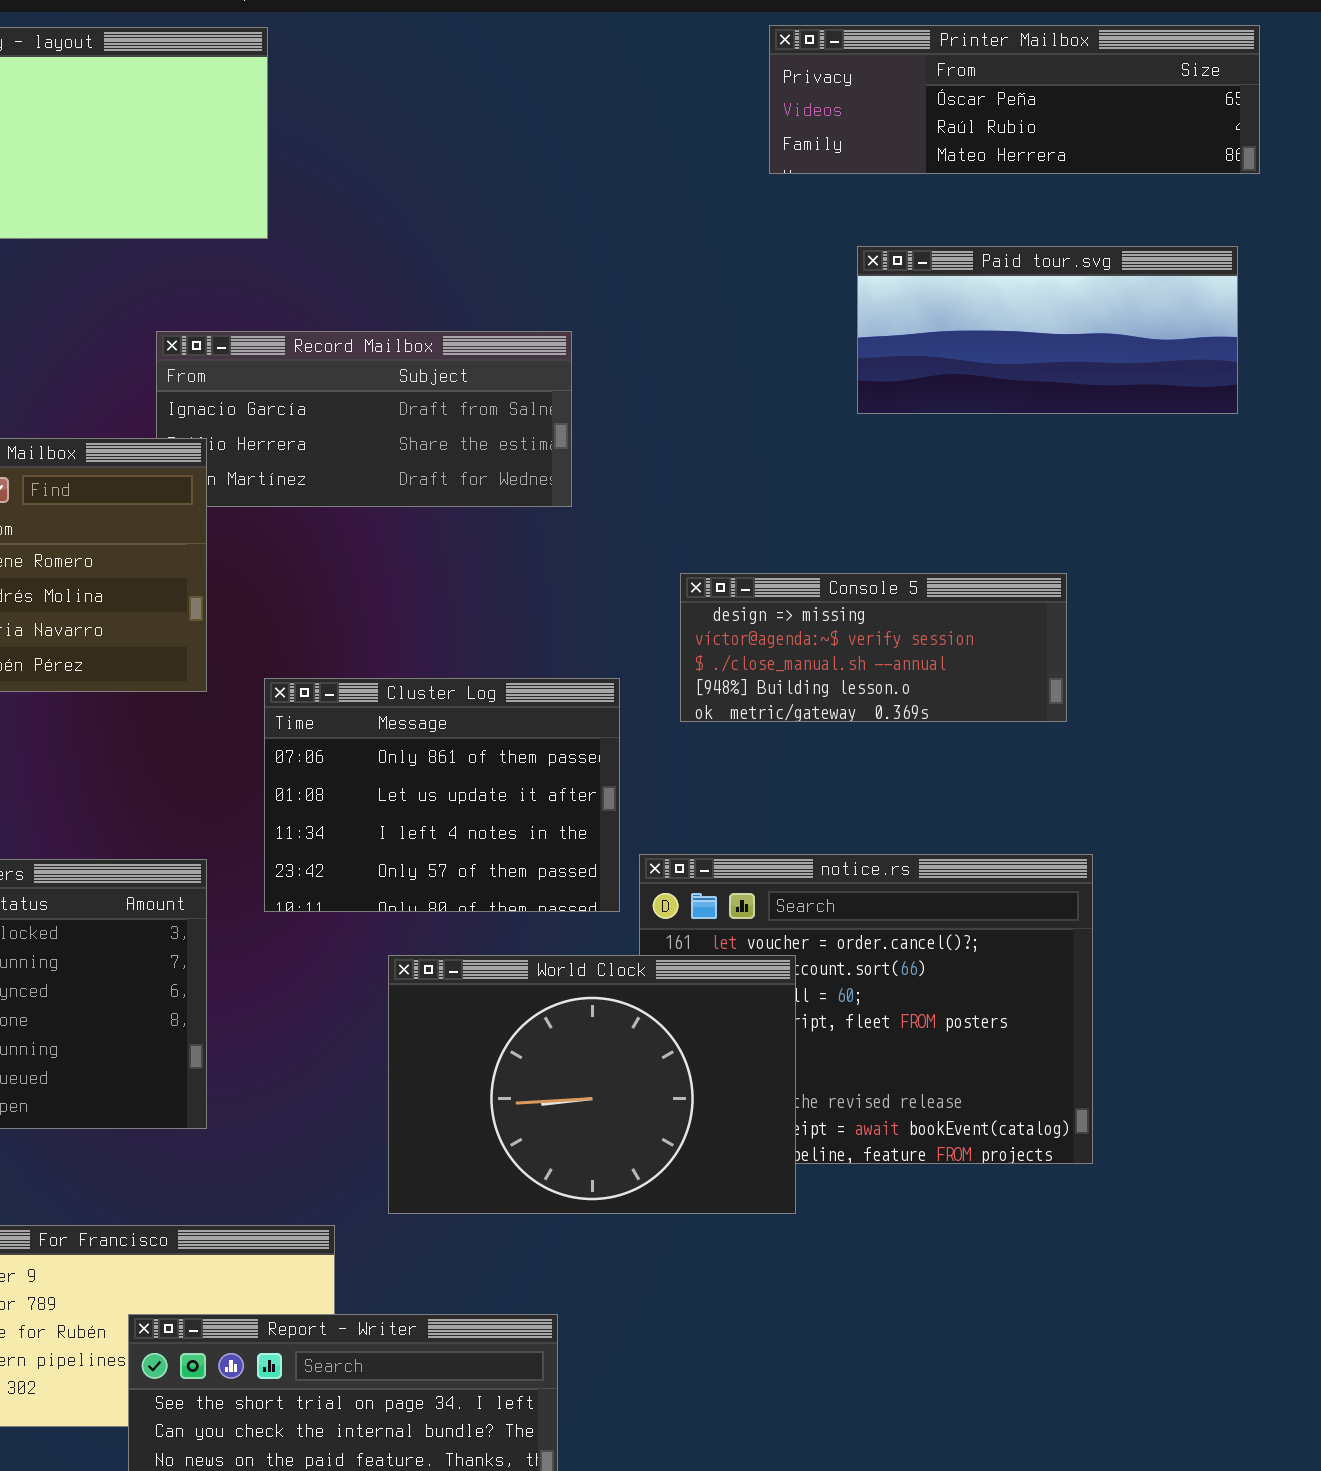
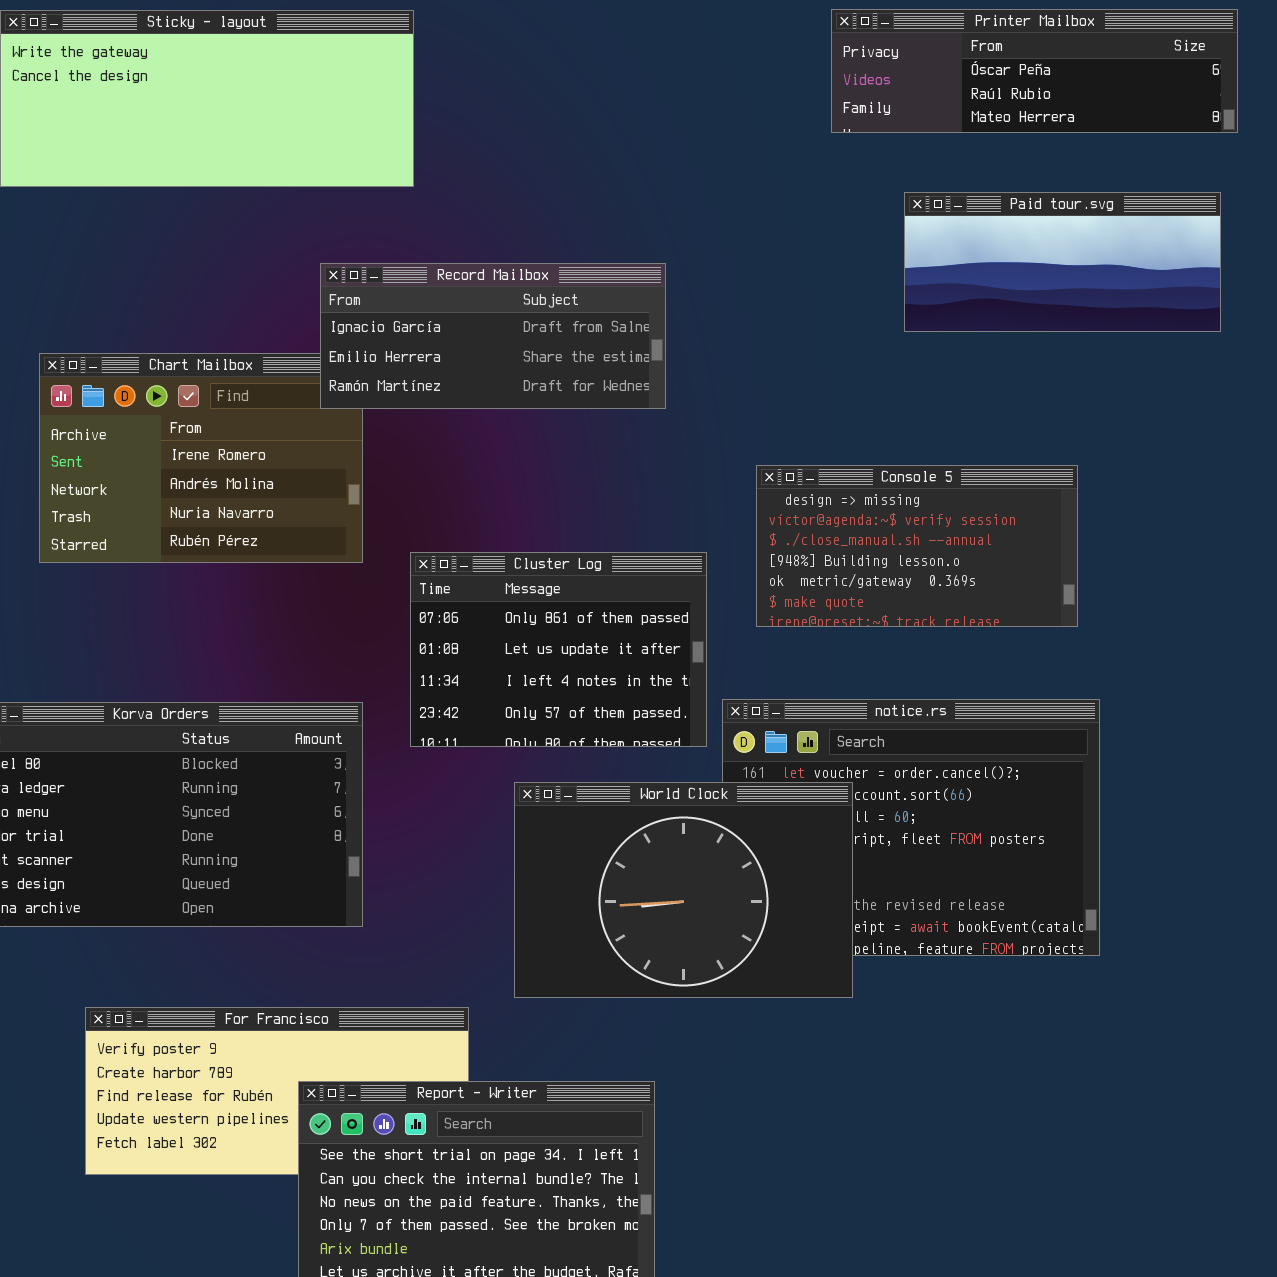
Record Mailbox: [156,331,572,507] -> [320,263,666,409], raised
Console 5: [680,573,1067,722] -> [756,465,1078,627], resized

